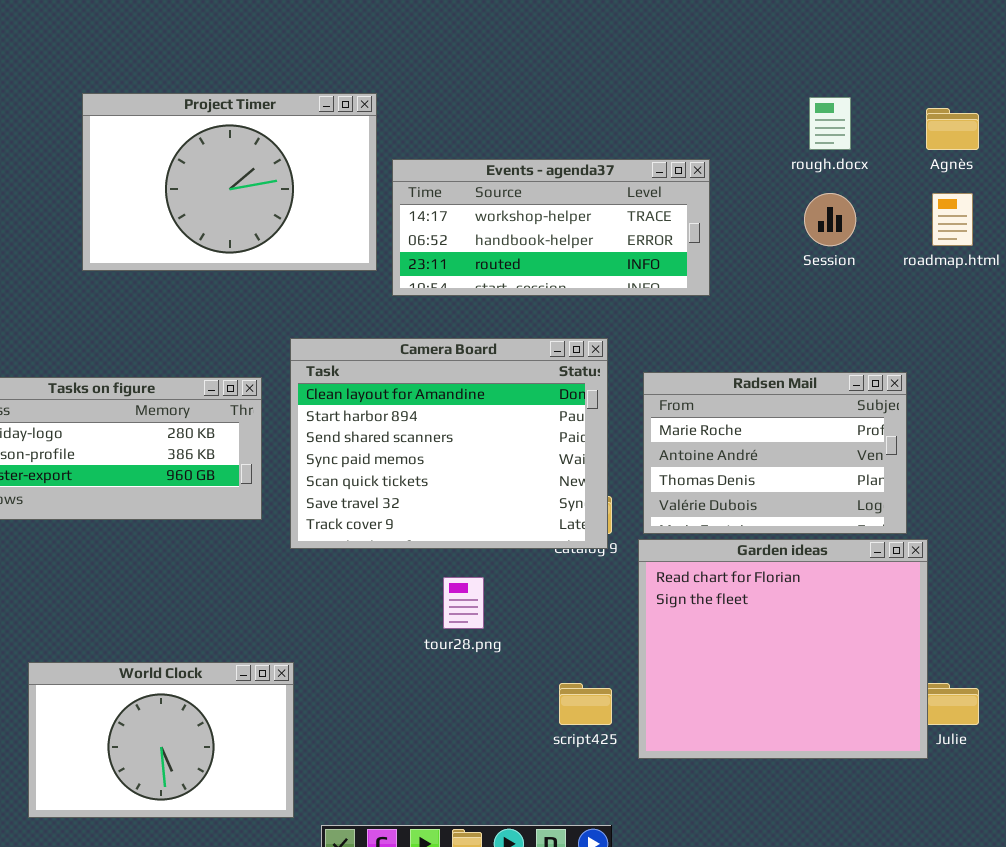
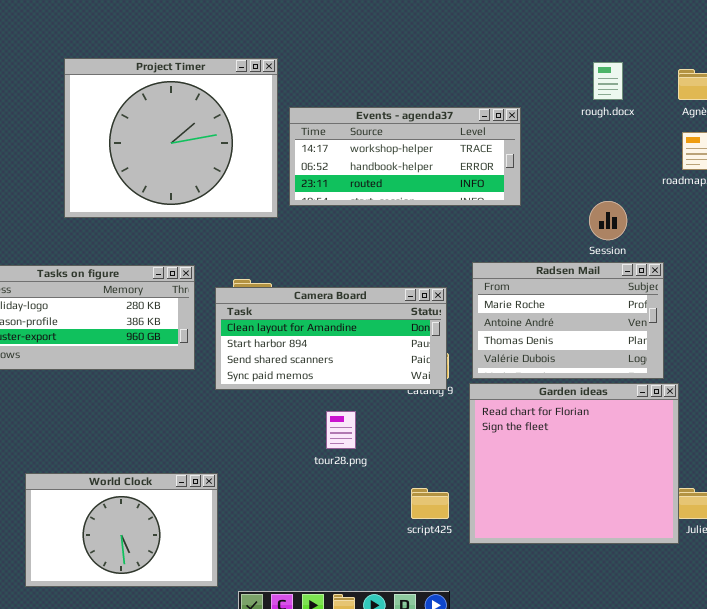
Project Timer: [82,93,377,271] -> [64,58,278,218], resized
Session: [804,193,856,246] -> [589,201,627,240], moved
Camera Board: [290,338,608,549] -> [215,287,447,390], resized

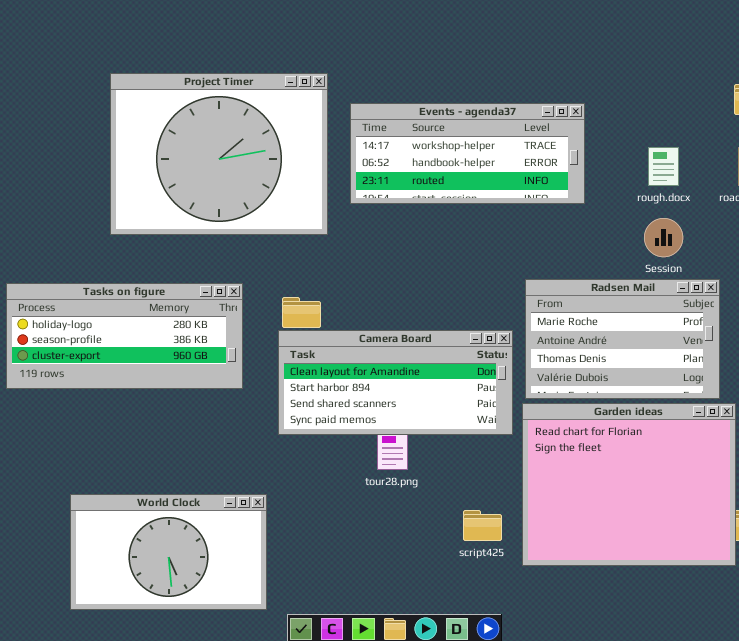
rough.docx: [593,62,623,100] -> [648,147,679,186], moved
Events - agenda37: [289,107,521,206] -> [350,103,585,204], moved
Camera Board: [215,287,447,390] -> [278,330,513,435], moved

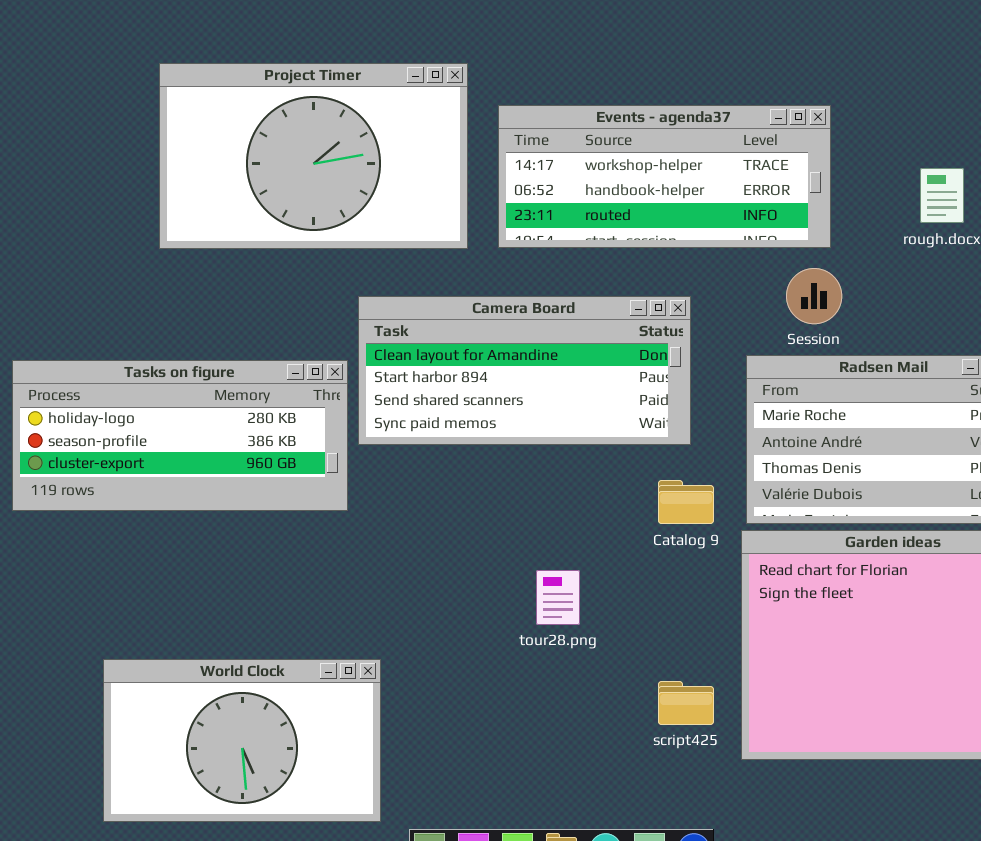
Project Timer: [110,73,328,235] -> [159,63,468,249], resized
Session: [644,218,683,257] -> [786,268,842,324], moved
Camera Board: [278,330,513,435] -> [358,296,691,445], moved

